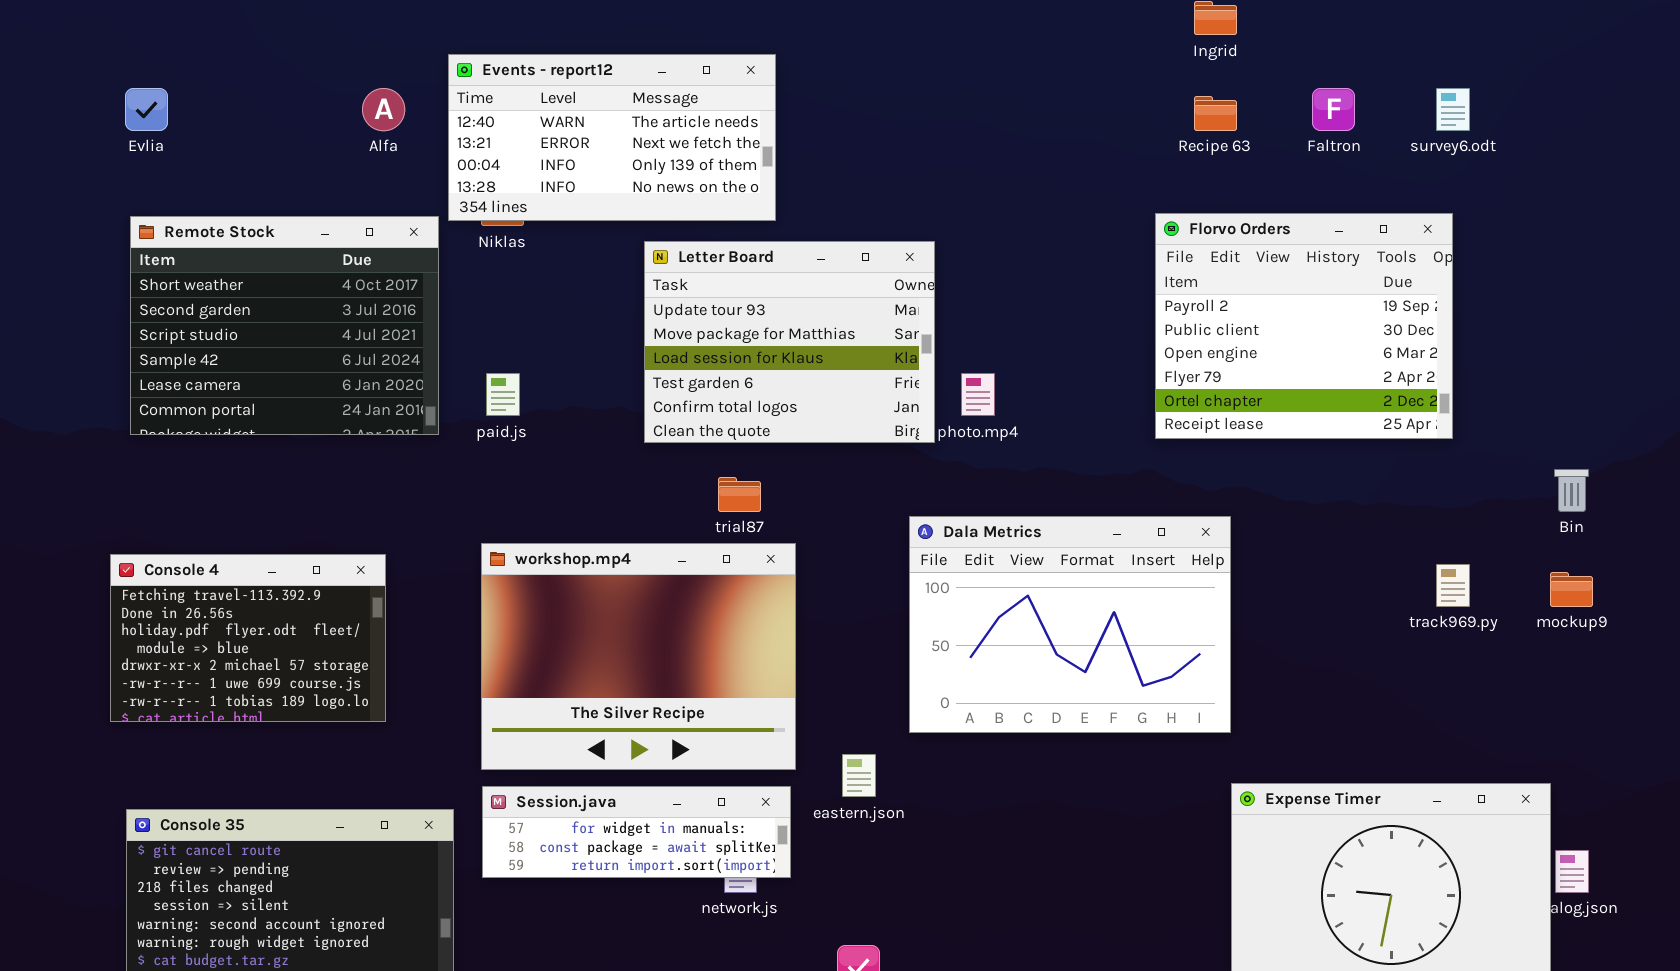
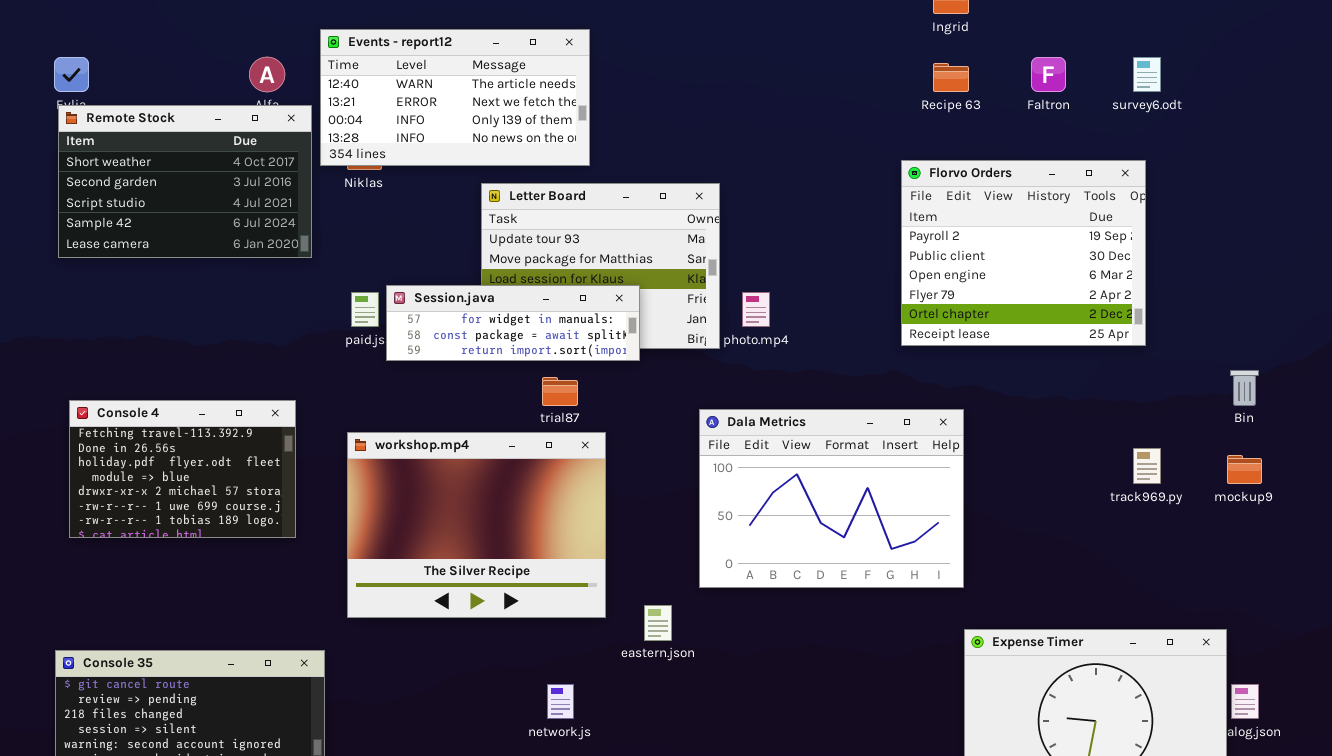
Remote Stock: [130,216,439,435] -> [58,105,312,258], moved, resized
Console 4: [110,554,386,722] -> [69,400,296,538], moved
Session.java: [482,786,791,878] -> [386,285,640,361], moved

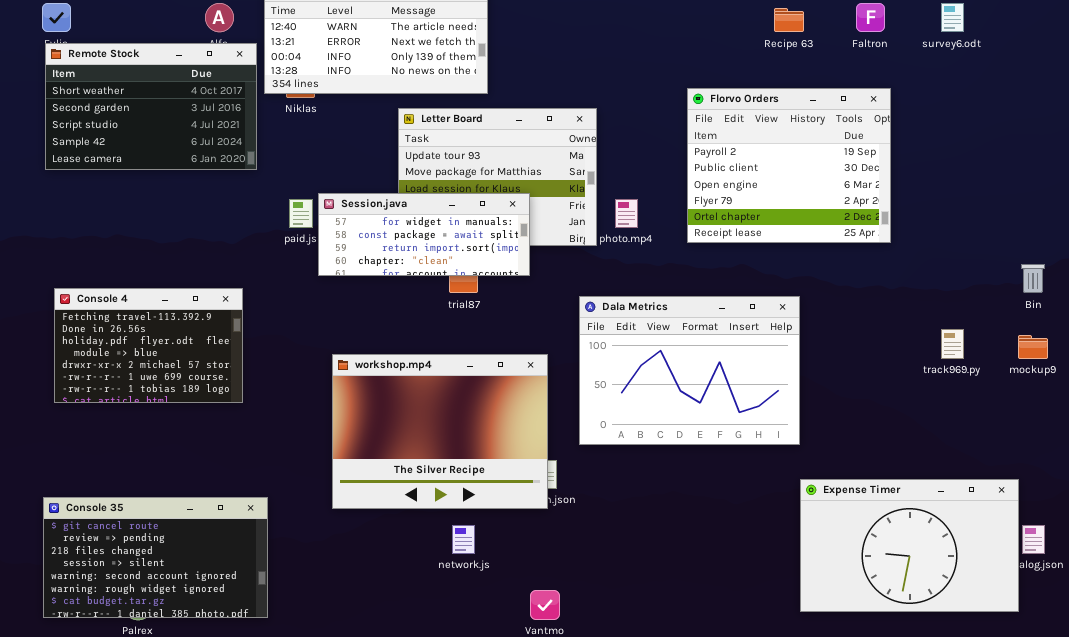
Florvo Orders: [901,160,1146,346] -> [687,88,891,243], moved
Session.java: [386,285,640,361] -> [318,193,530,276], resized
workshop.mp4: [347,432,606,618] -> [332,354,548,509], moved

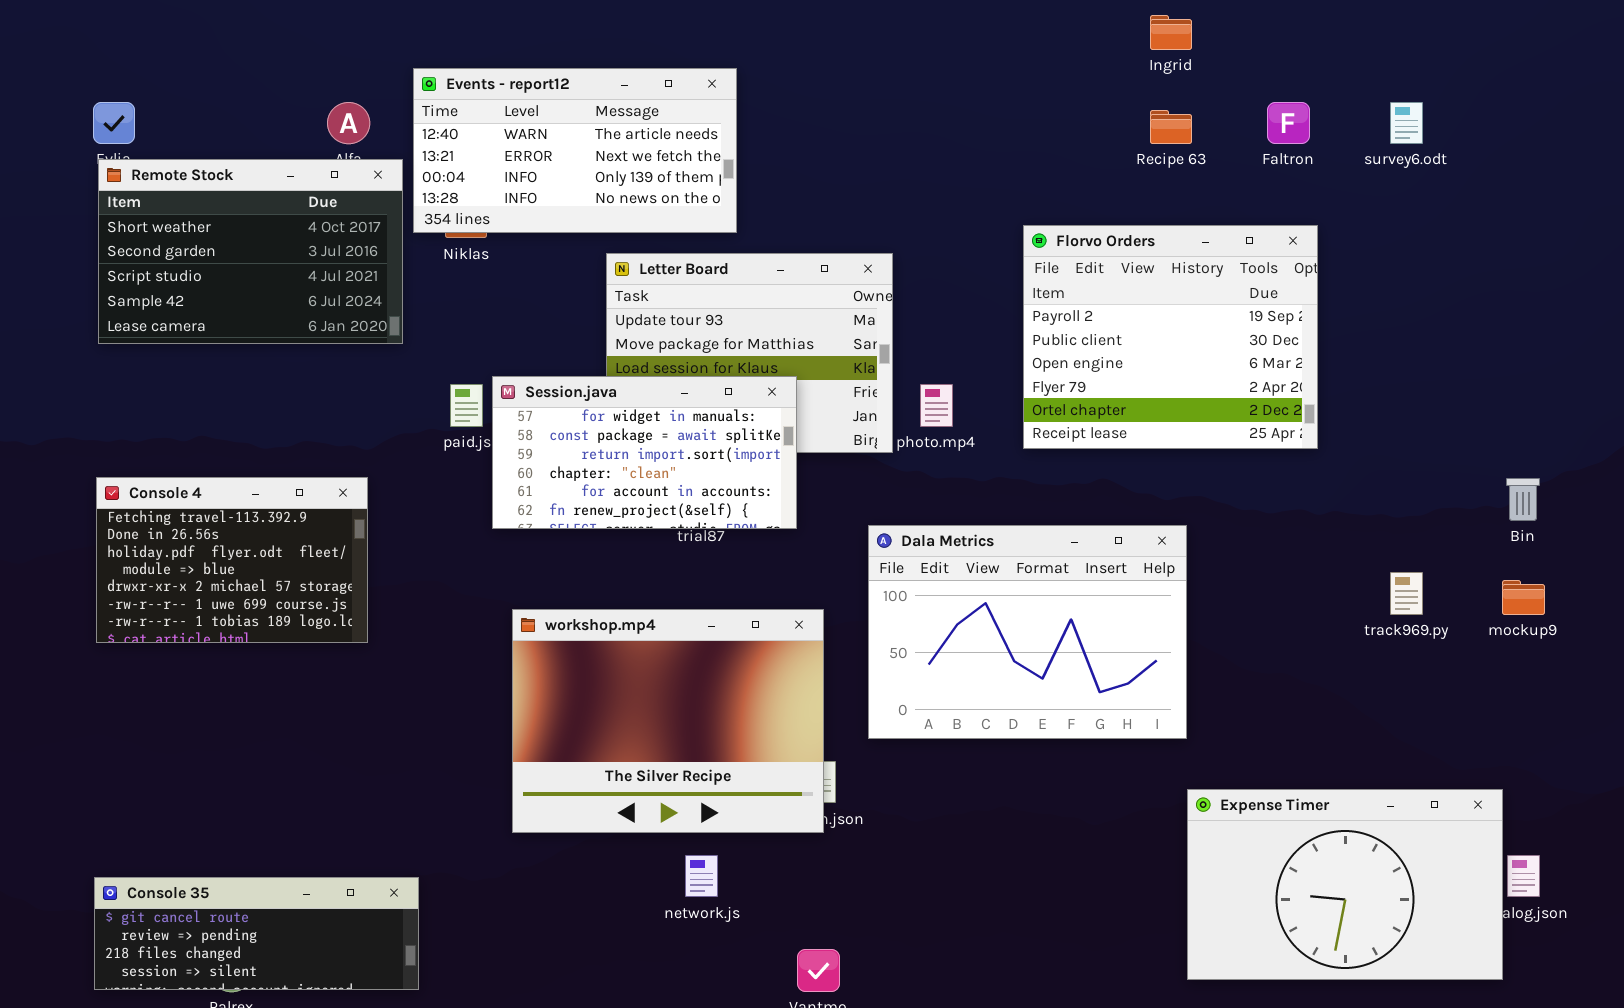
Session.java: [318,193,530,276] -> [492,376,797,529], resized
Console 4: [54,288,243,403] -> [96,477,368,643], moved
Console 35: [43,497,268,618] -> [94,877,419,990], resized

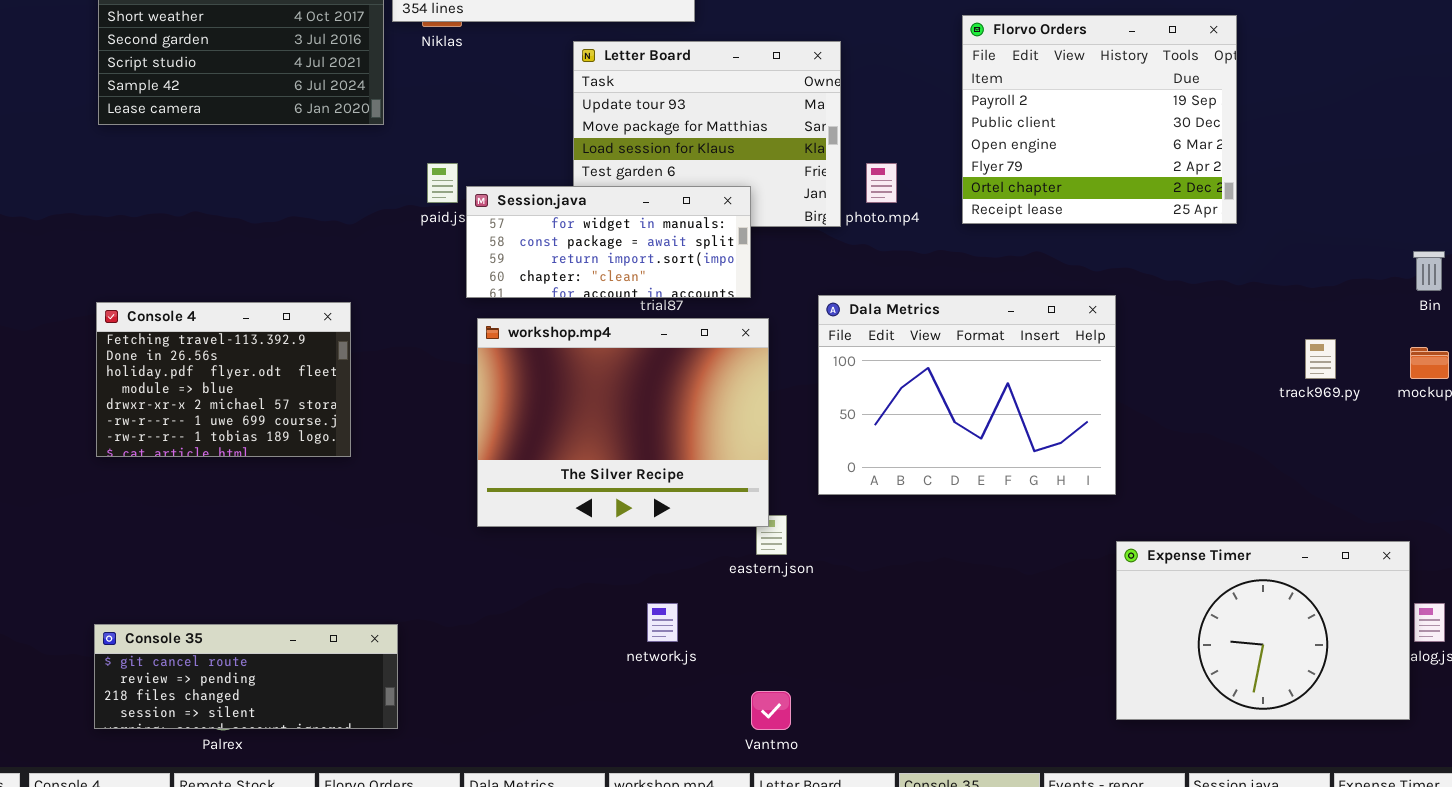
Session.java: [492,376,797,529] -> [466,186,751,298], resized
Console 4: [96,477,368,643] -> [96,302,351,457], moved
workshop.mp4: [512,609,824,833] -> [477,318,769,527], moved

